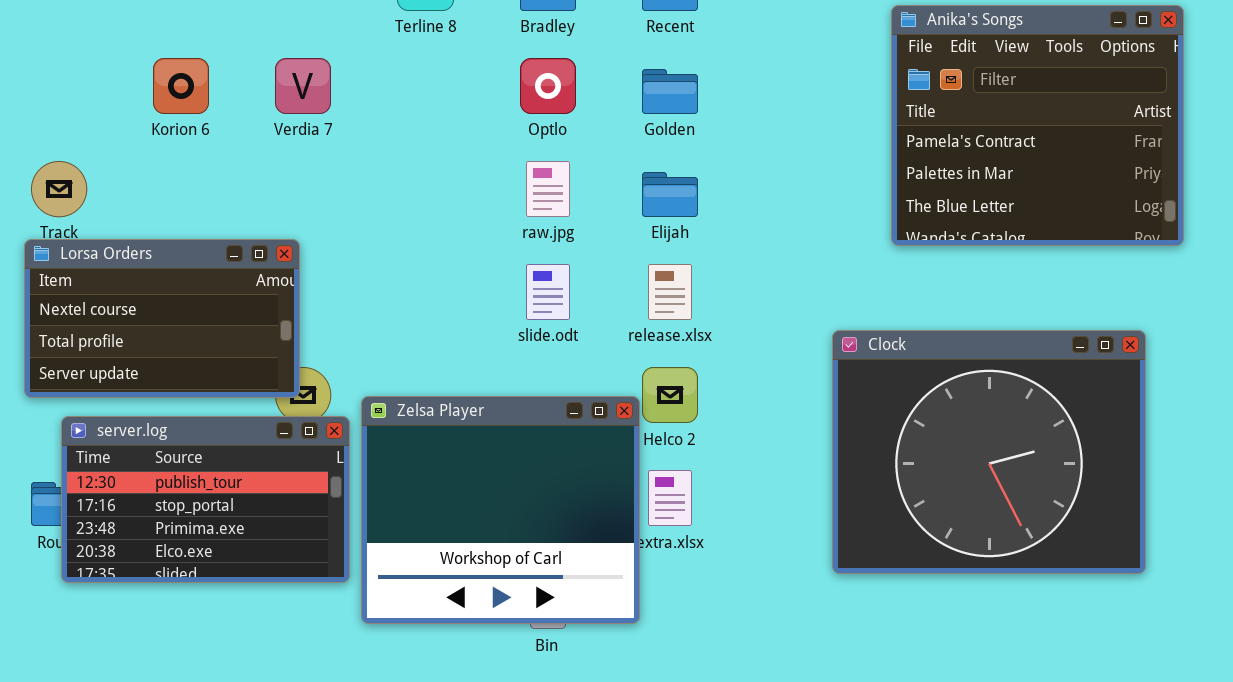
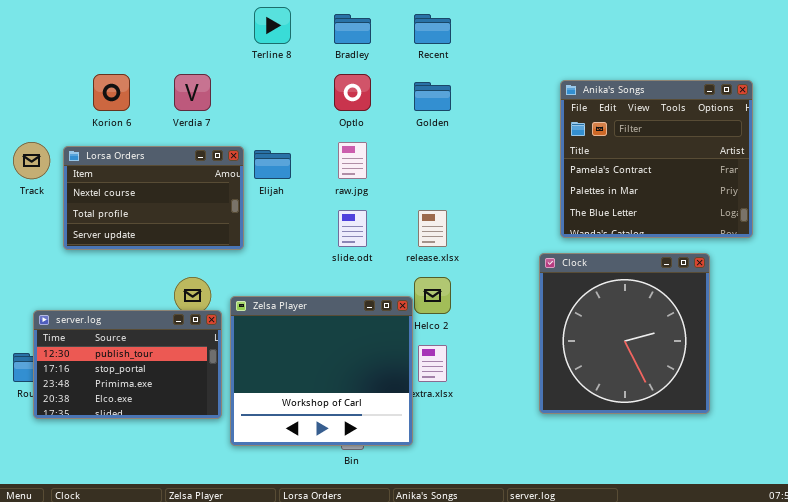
Anika's Songs: [891,5,1184,246] -> [560,80,753,238], moved
Elijah: [642,172,698,217] -> [254,150,291,179], moved
Lorsa Orders: [24,239,300,398] -> [63,146,244,250], moved
Clock: [832,330,1146,574] -> [539,253,710,414], resized

